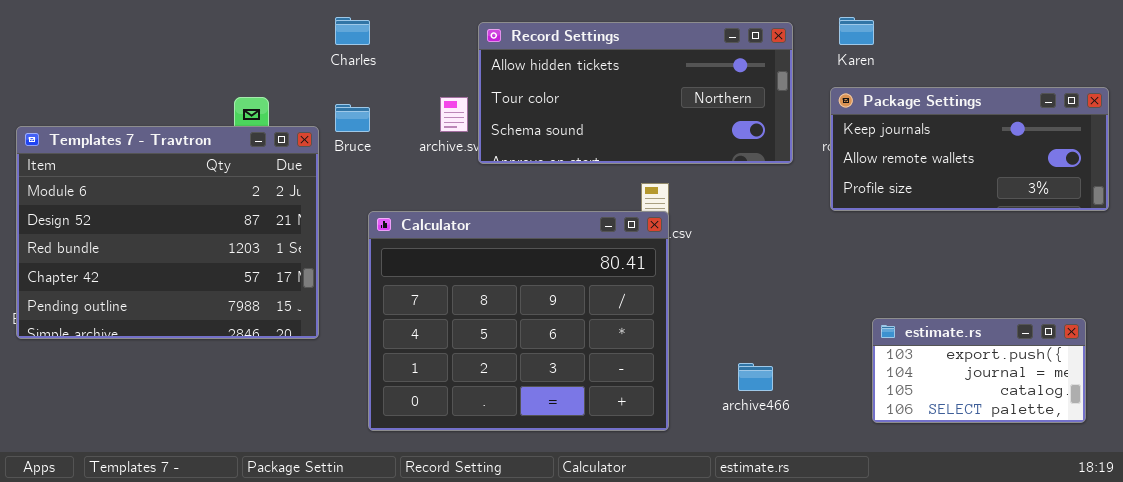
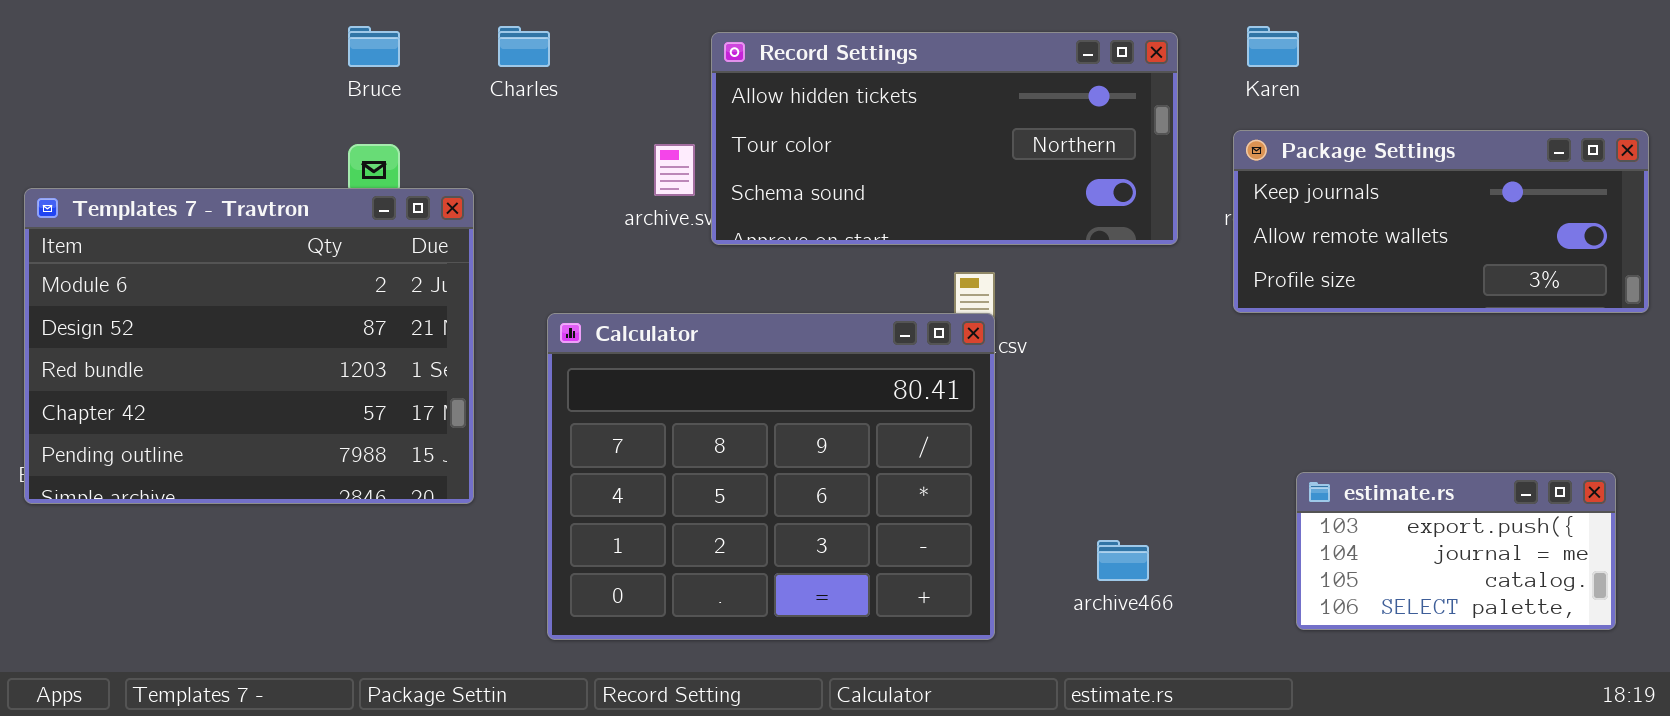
Bruce: [335,104,370,132] -> [348,26,400,67], moved

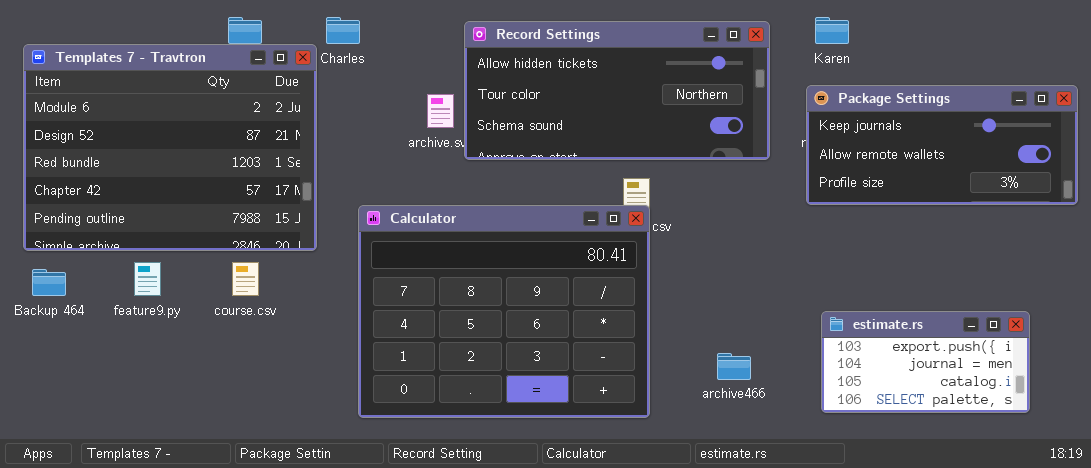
Templates 7 - Travtron: [24,188,474,504] -> [23,44,317,251], moved
estimate.rs: [1296,472,1616,630] -> [821,311,1030,413], moved

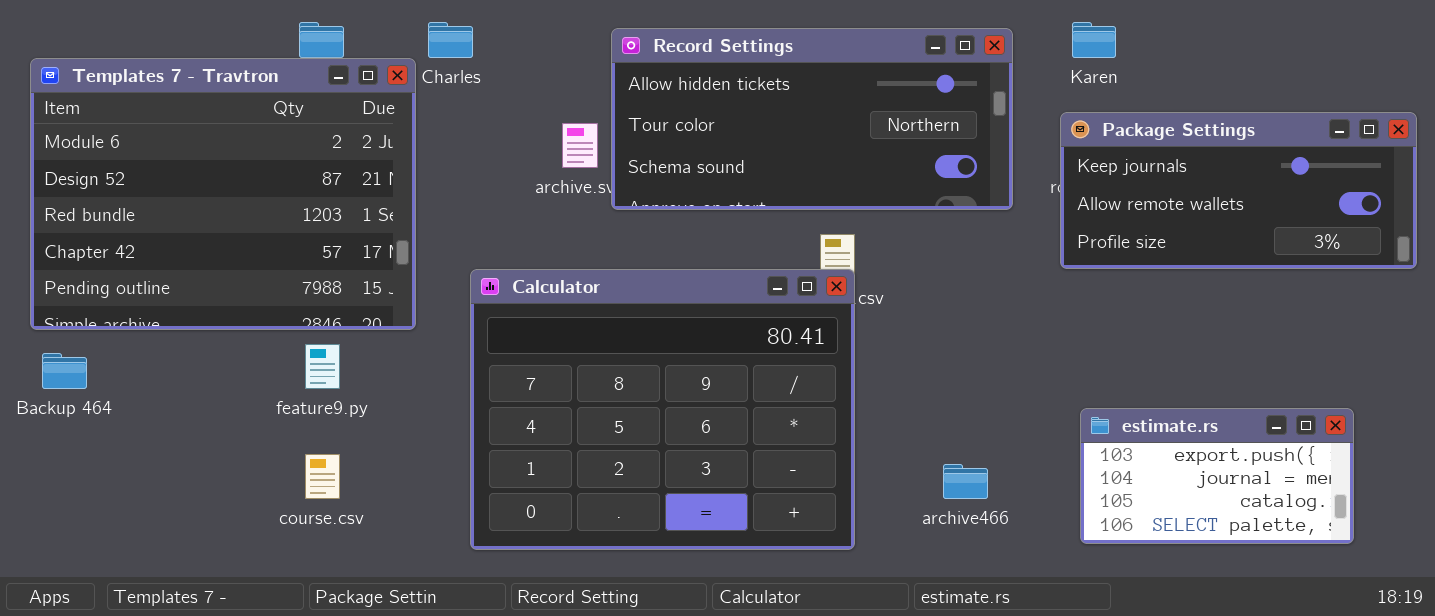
feature9.py: [134,262,161,296] -> [305,344,340,389], moved
course.csv: [232,262,259,296] -> [305,454,340,499], moved

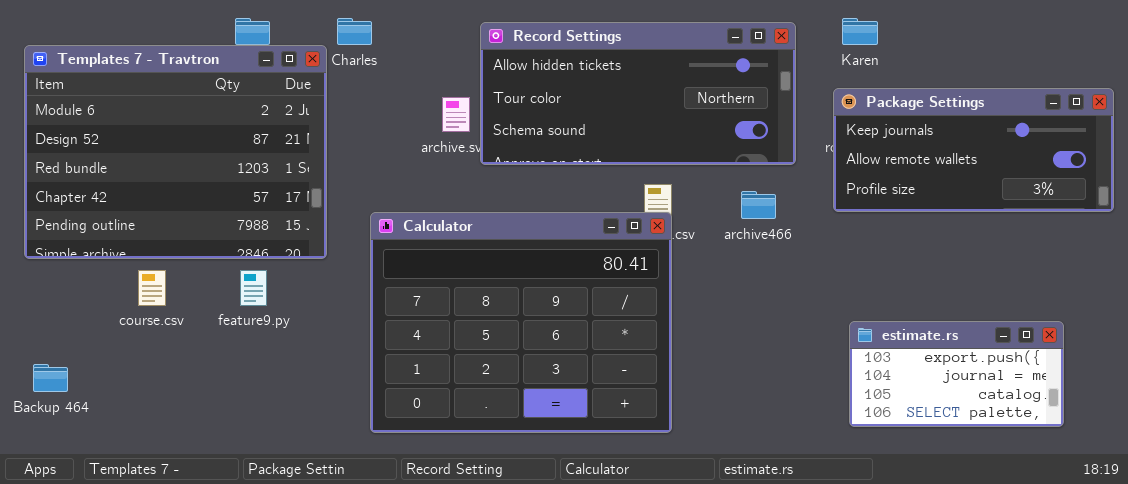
Backup 464: [42,353,87,389] -> [33,364,68,392], moved
course.csv: [305,454,340,499] -> [138,270,166,306], moved
archive466: [943,464,988,499] -> [741,191,776,219], moved

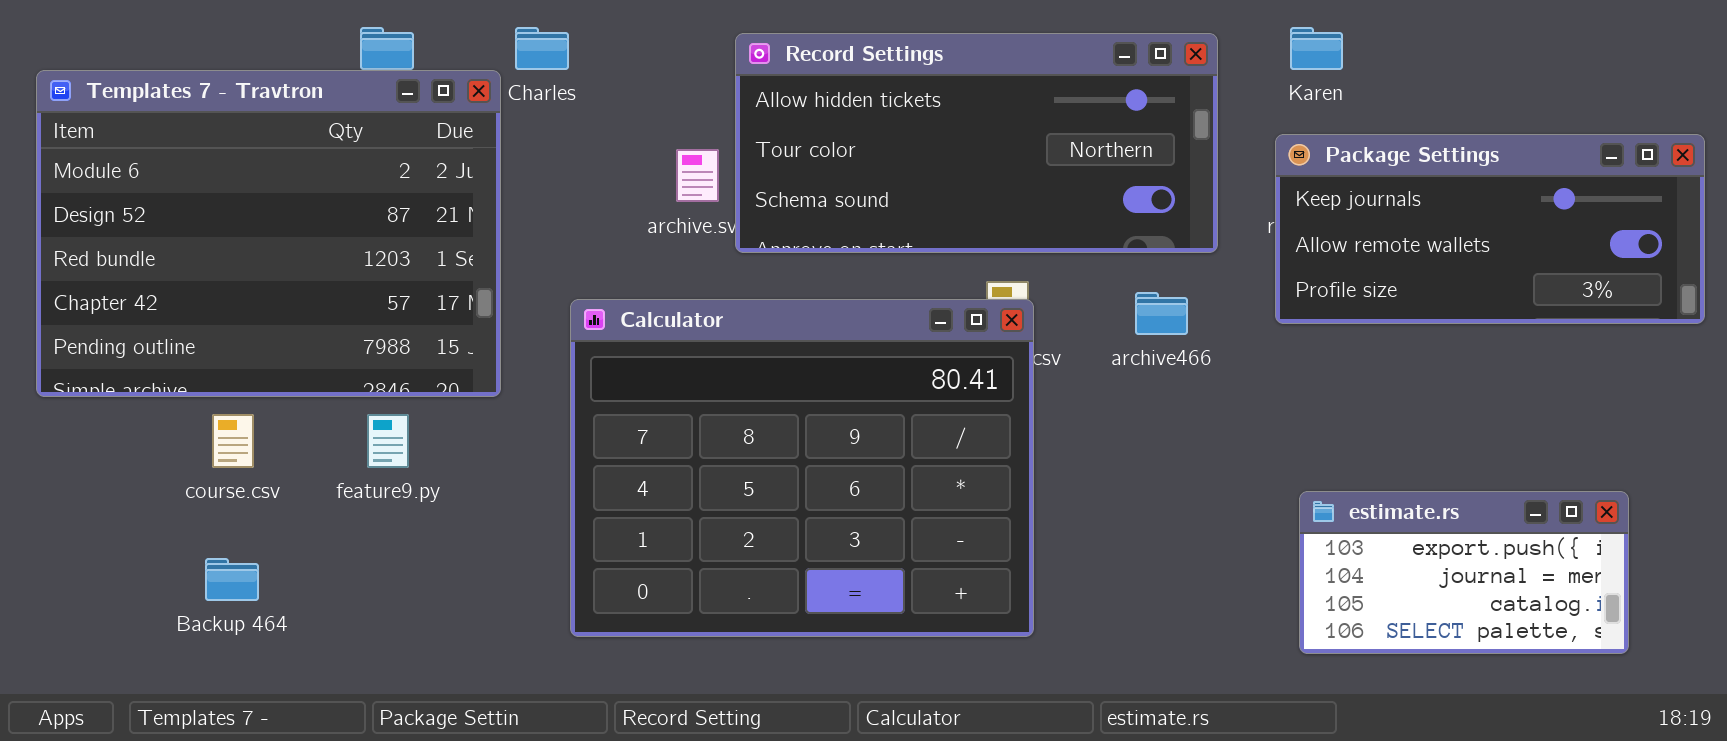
Calculator: [370,212,672,433] -> [570,299,1034,637], moved
Backup 464: [33,364,68,392] -> [205,558,259,601], moved

